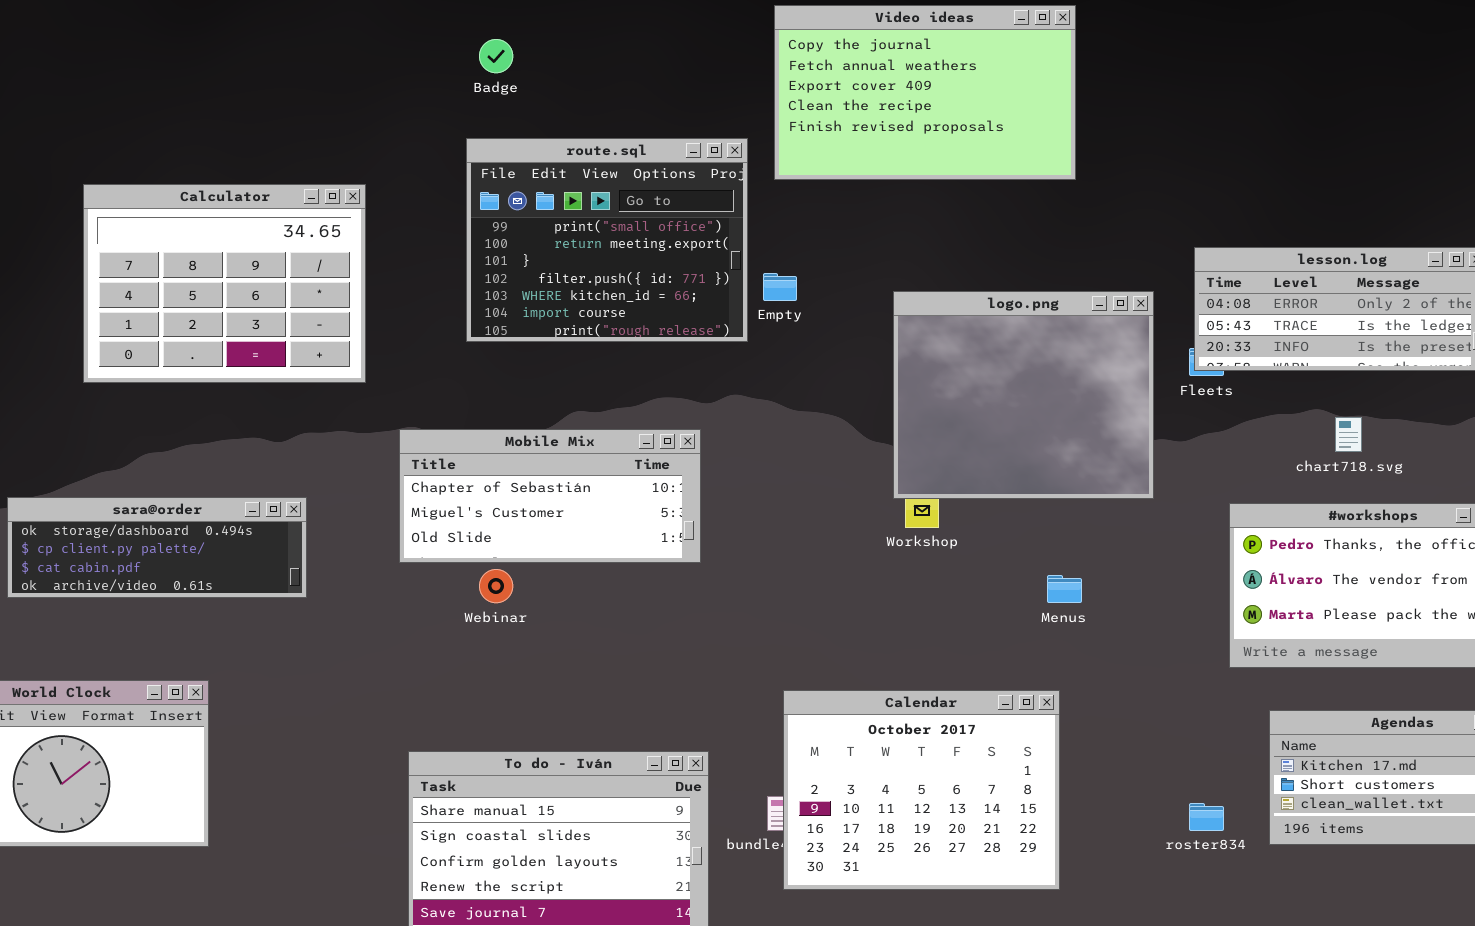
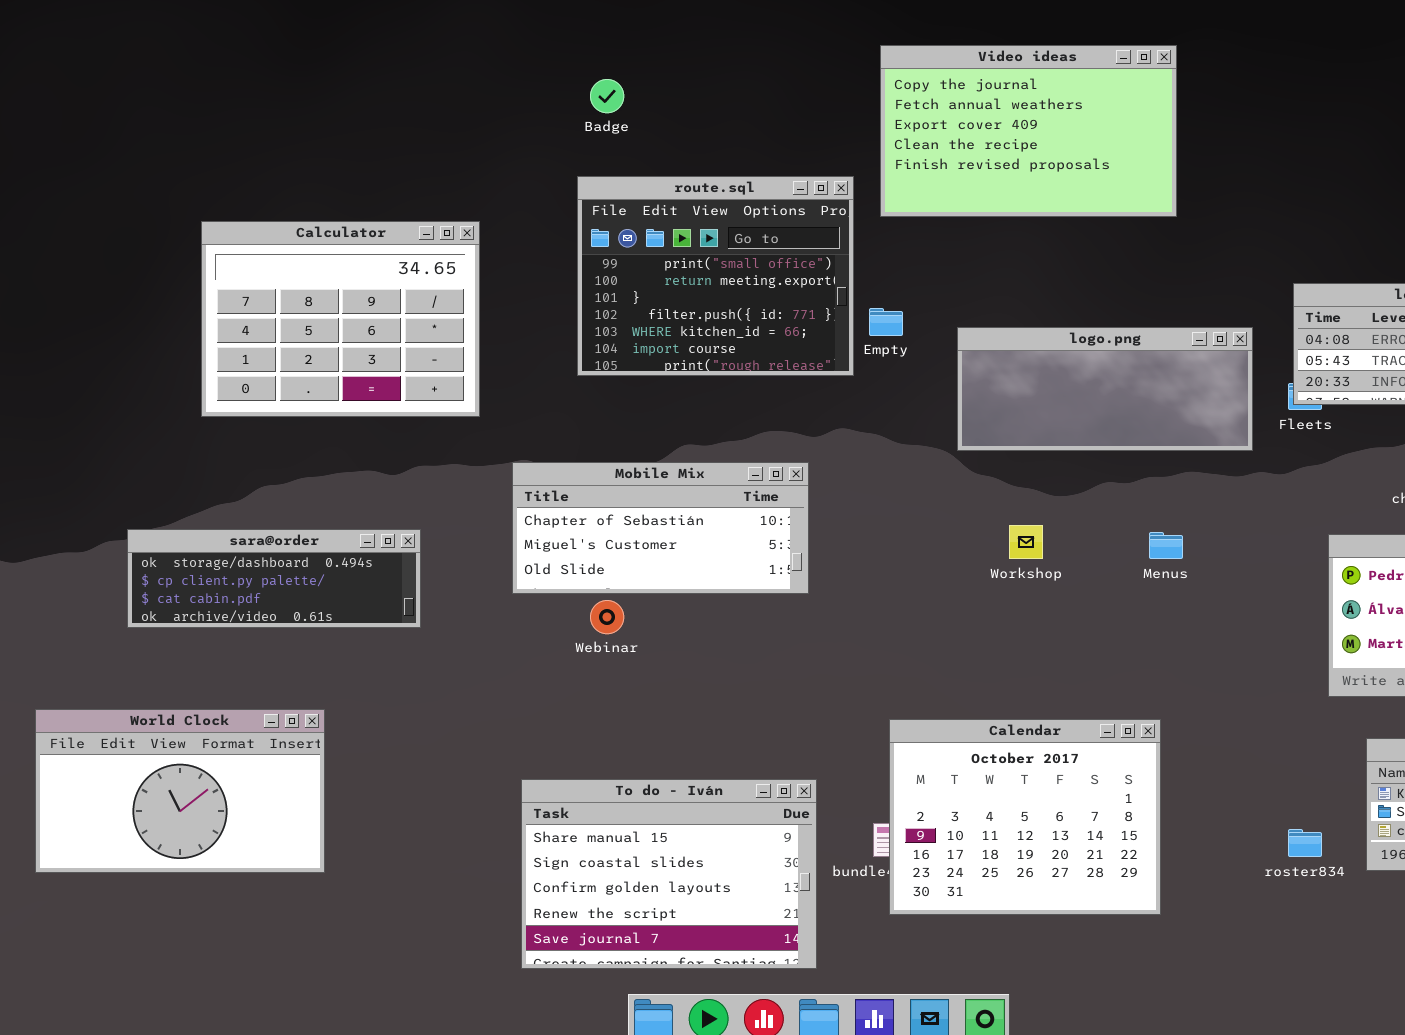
logo.png: [893,291,1154,499] -> [957,327,1253,451], resized
Menus: [1047,575,1082,603] -> [1149,532,1183,559], moved

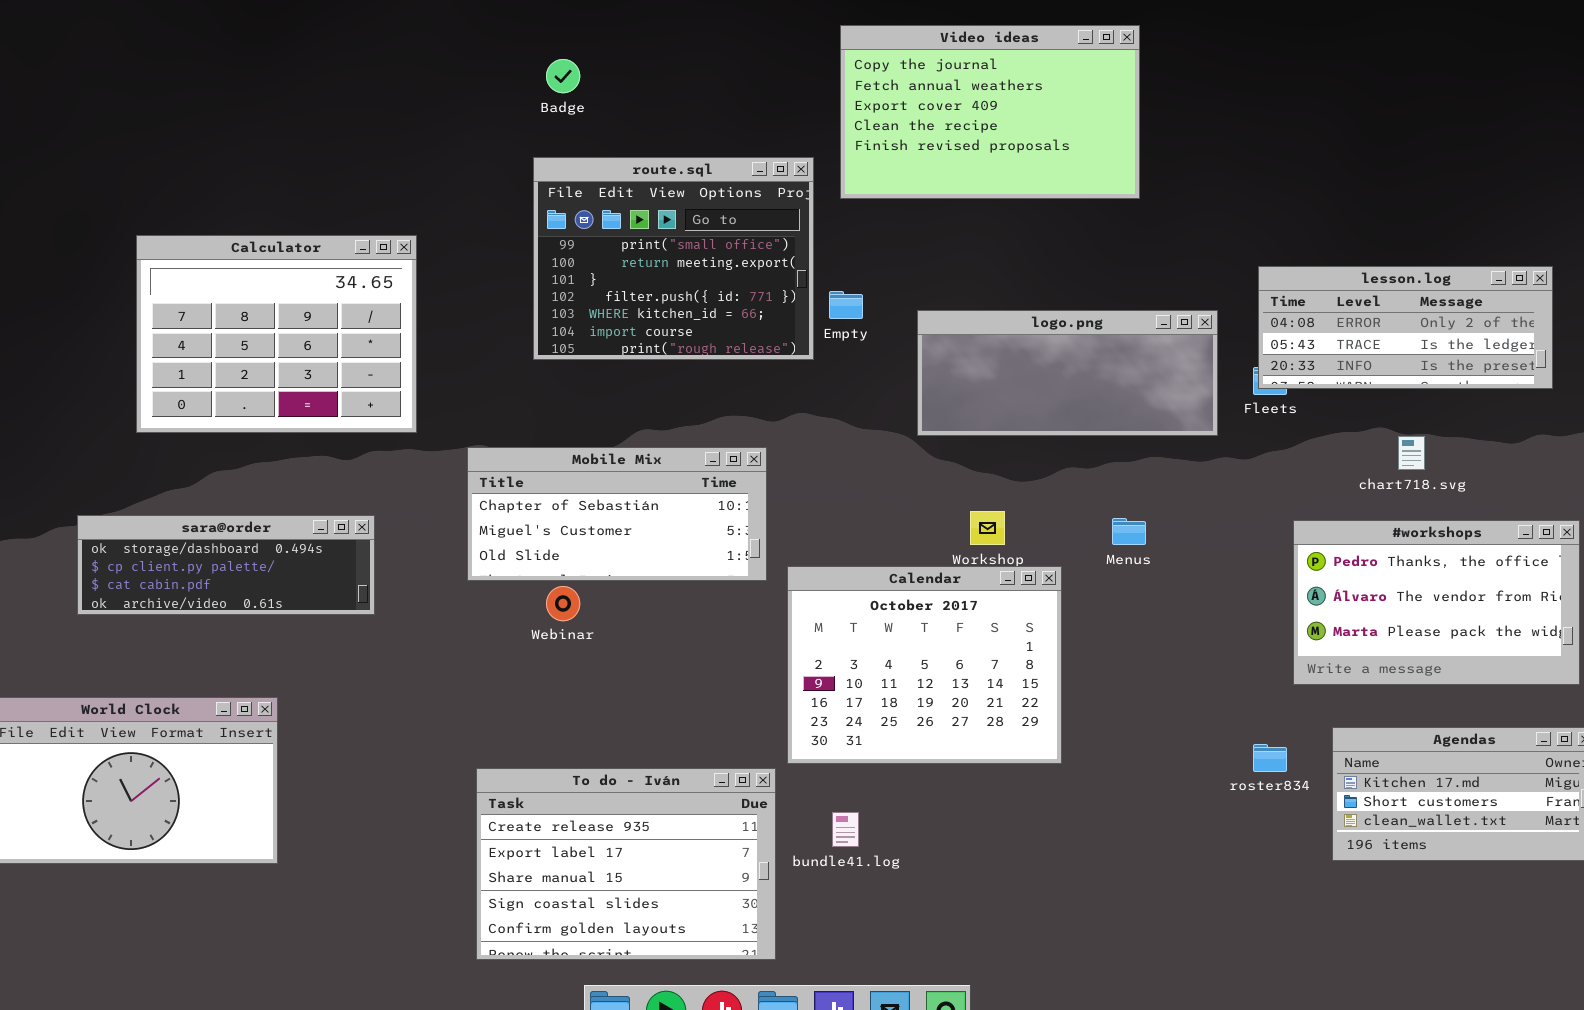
Calculator: [201,221,480,417] -> [136,235,417,433], moved
Calendar: [889,719,1161,915] -> [787,566,1062,764], moved
To do - Iván: [521,779,817,969] -> [476,768,776,960], scrolled up 2 rows
roster834: [1288,829,1322,857] -> [1253,744,1287,772], moved

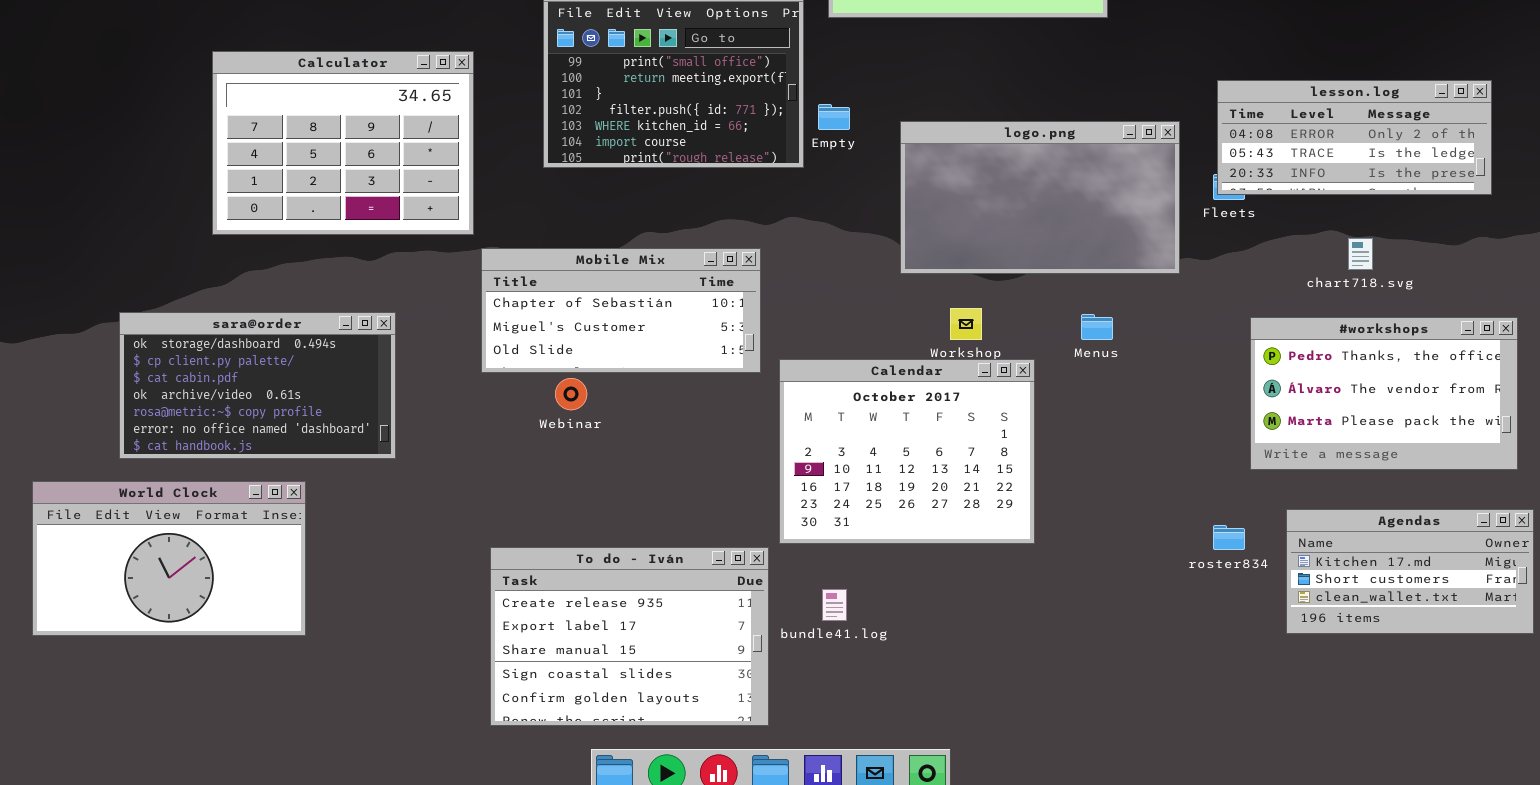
Calculator: [136,235,417,433] -> [212,51,474,235], moved
logo.png: [917,310,1218,436] -> [900,121,1180,274], resized
sara@order: [77,515,375,615] -> [119,312,396,459], resized

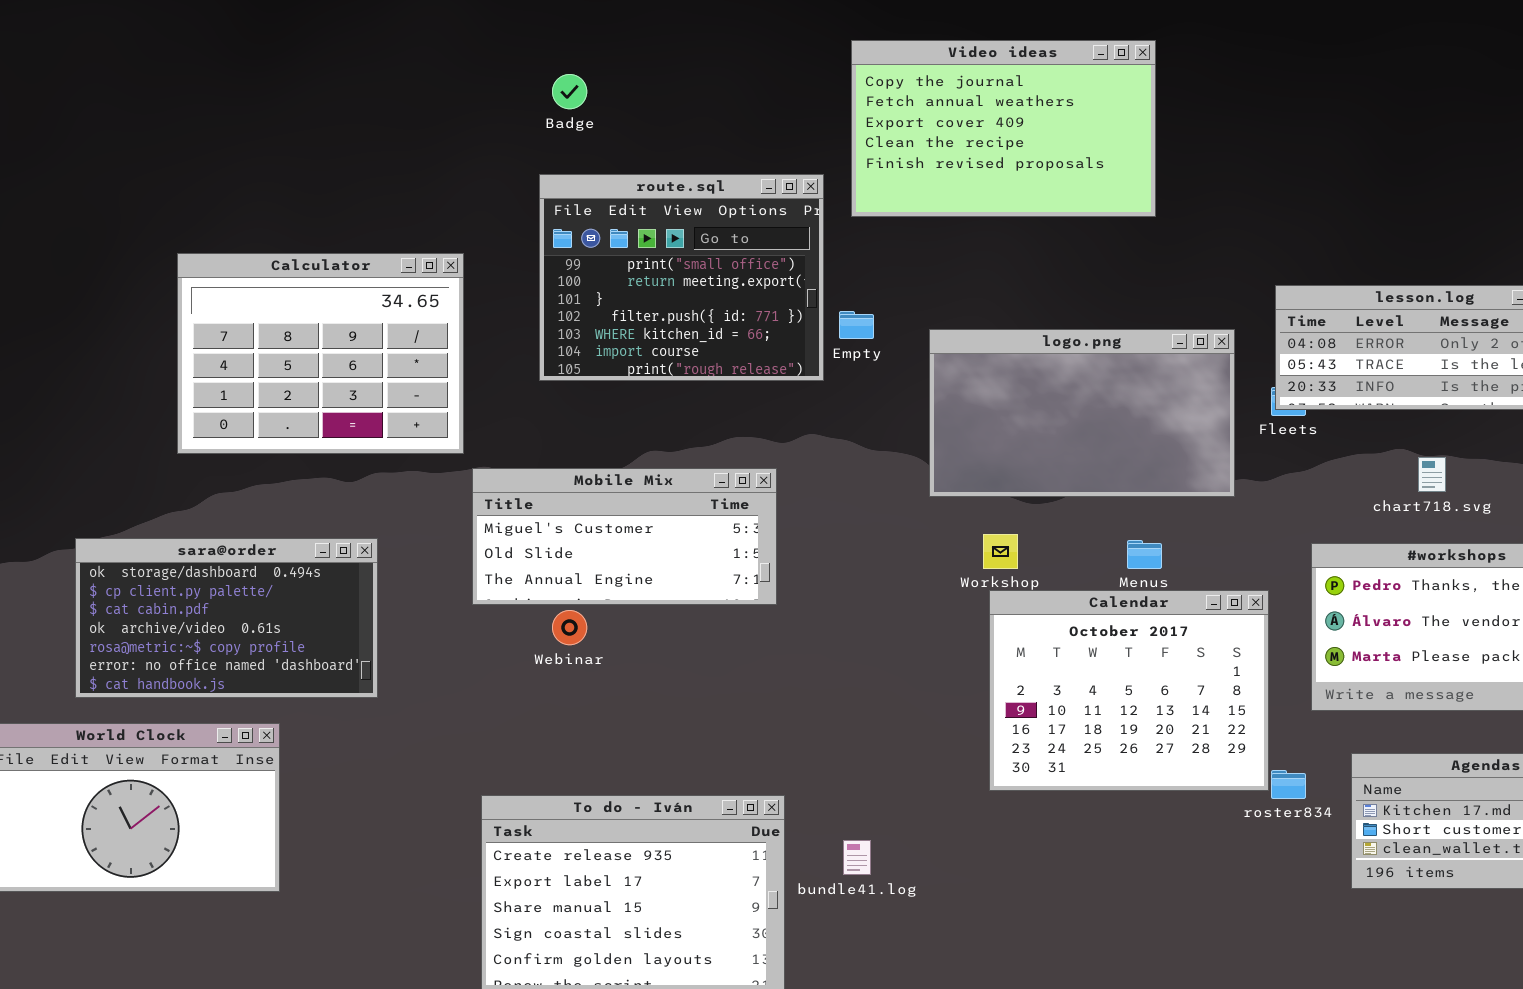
Mobile Mix: [481,248,761,373] -> [472,468,777,605], scrolled down 1 row
Calendar: [779,359,1035,544] -> [989,590,1269,791], moved

